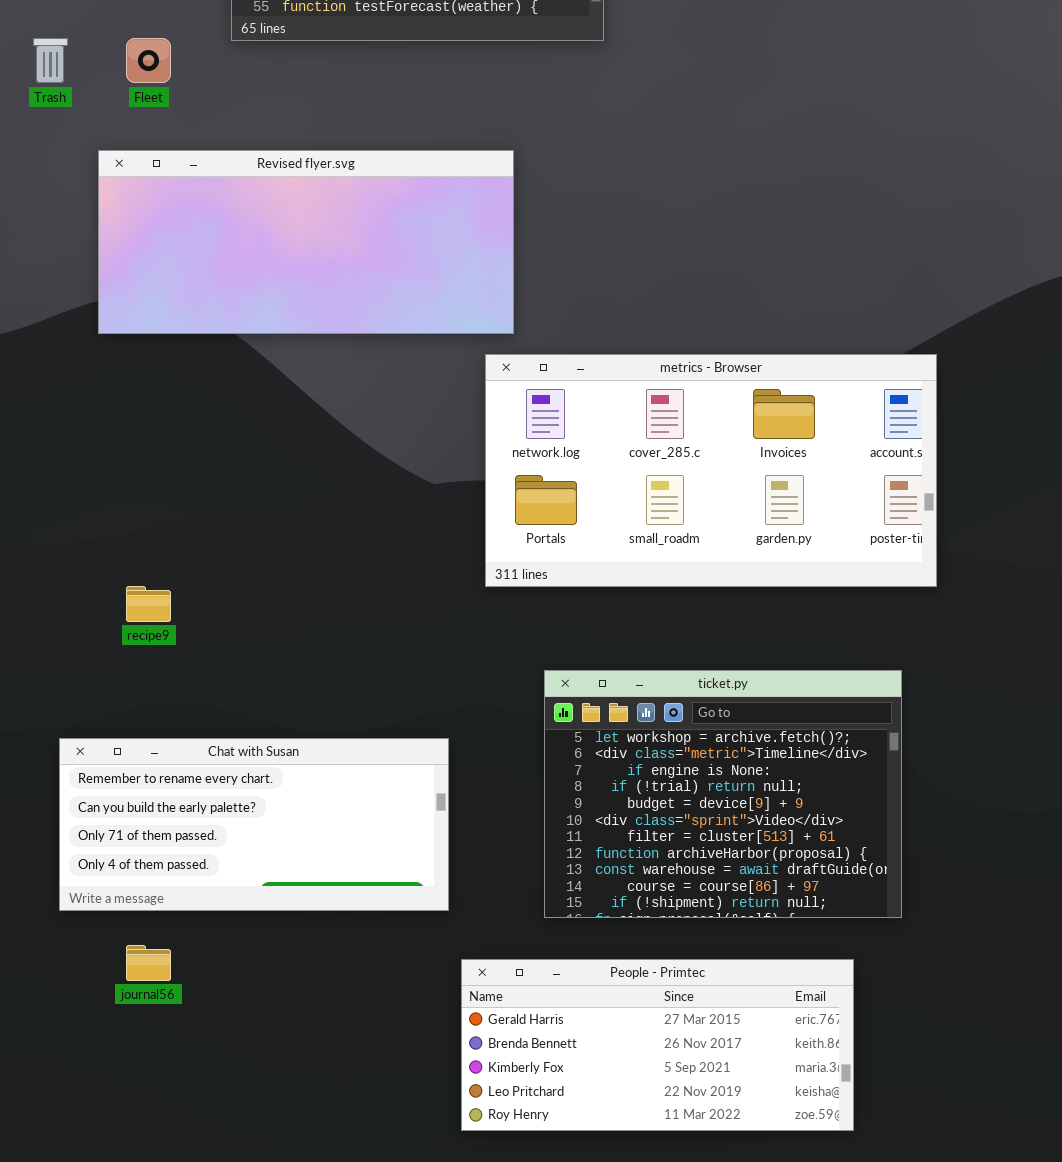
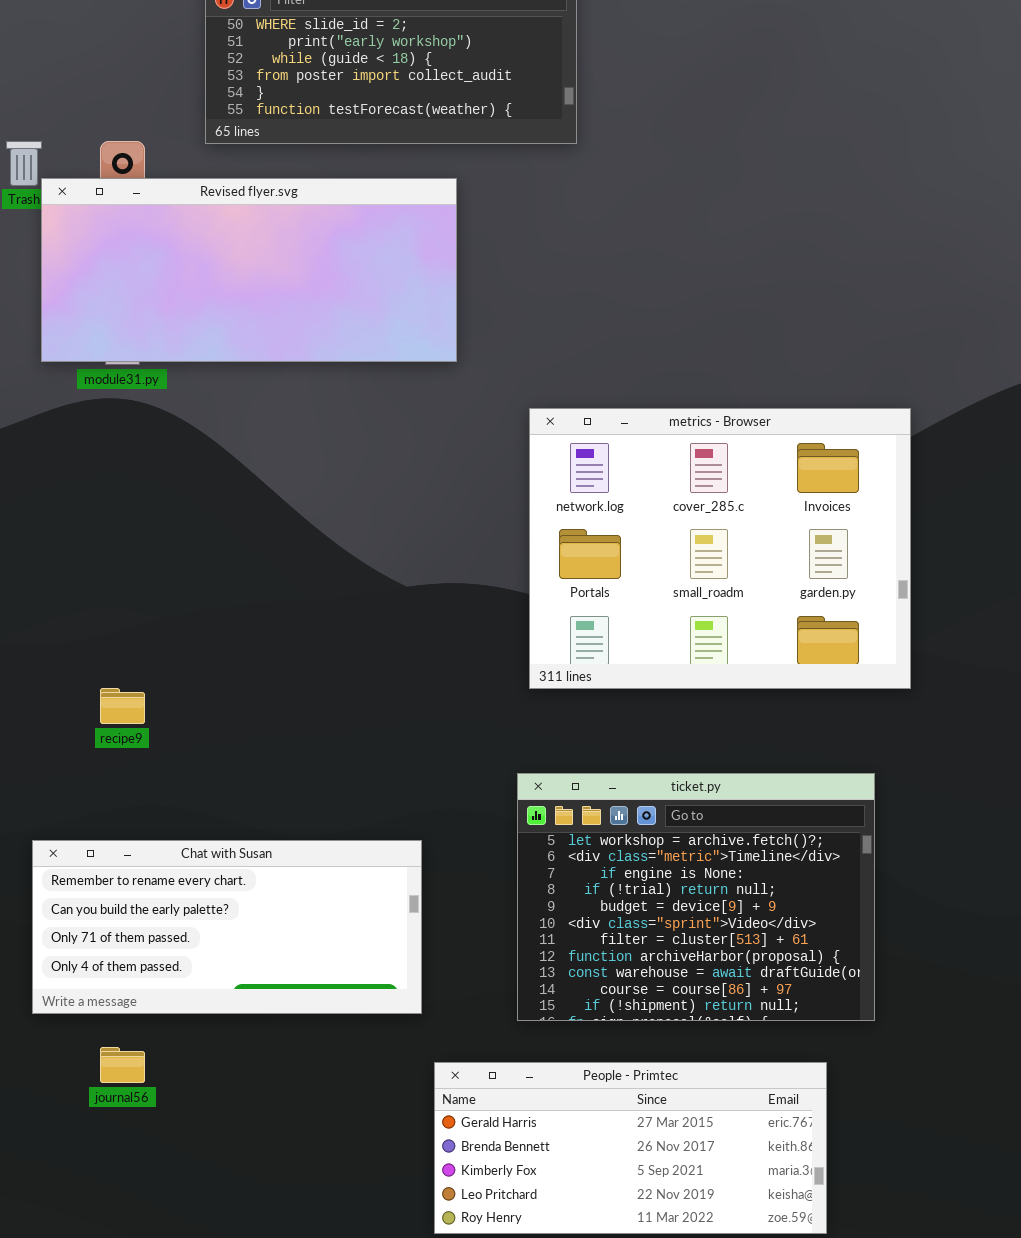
Revised flyer.svg: [98,150,514,334] -> [41,178,457,362], moved
metrics - Browser: [485,354,937,587] -> [529,408,911,689], resized

